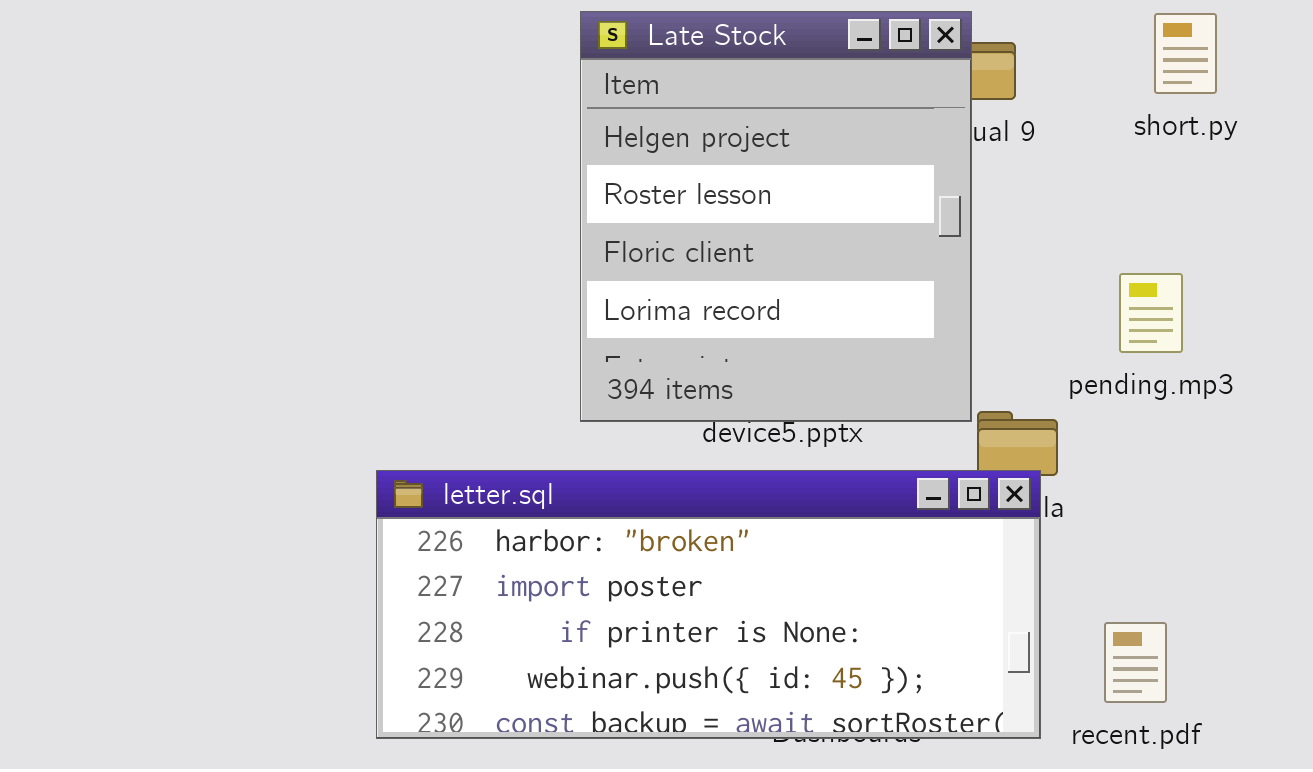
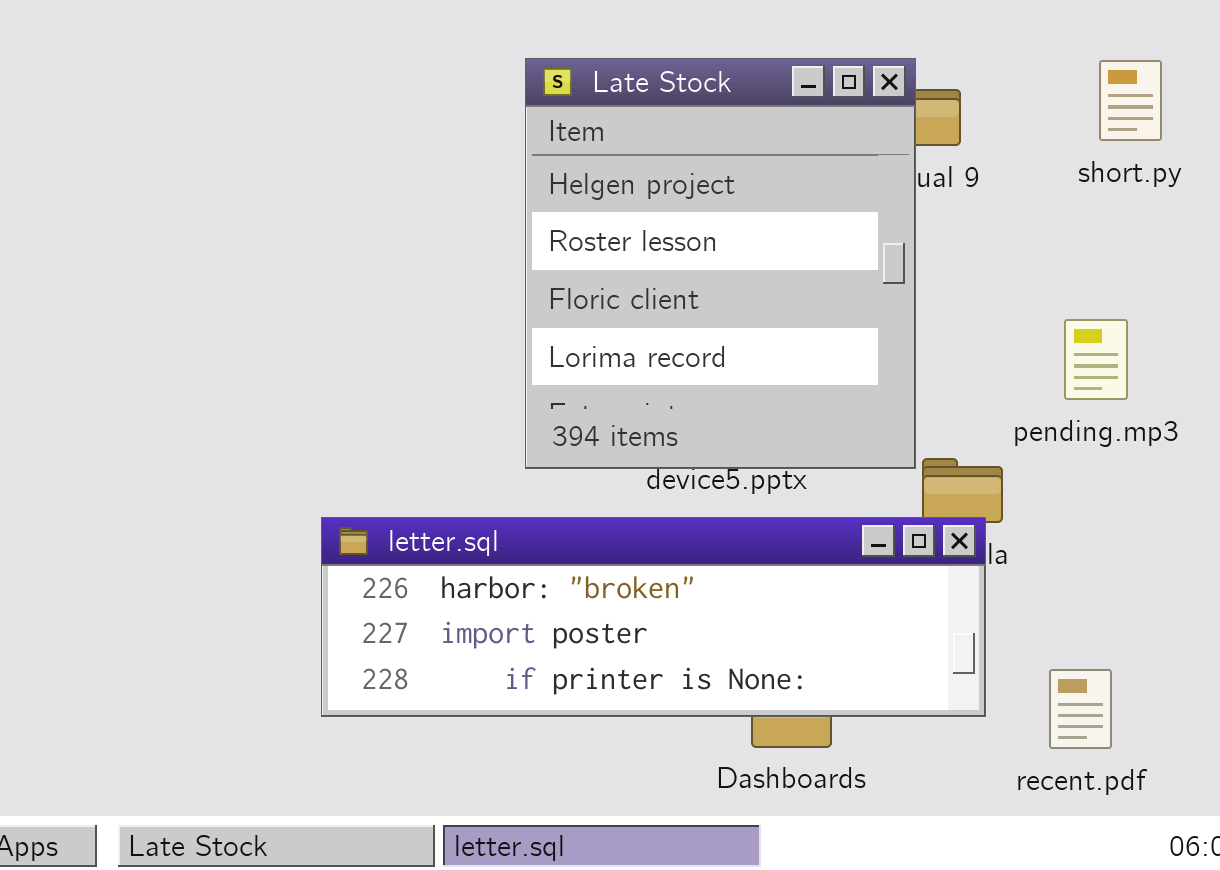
letter.sql: [376,470,1041,739] -> [321,517,986,717], resized

